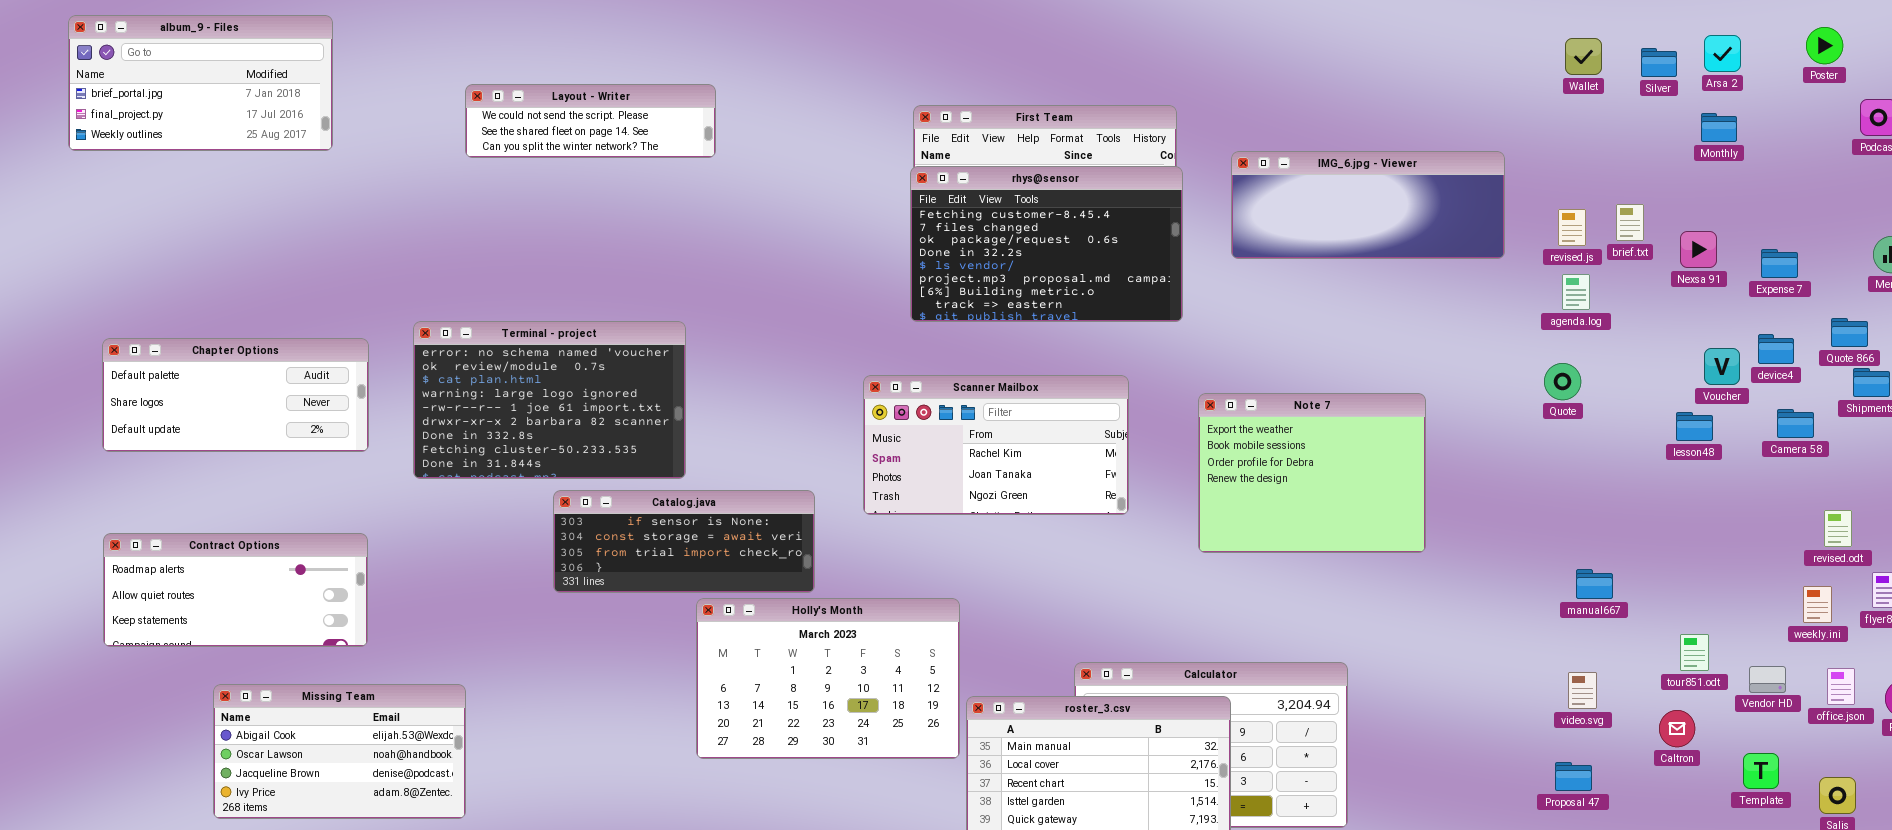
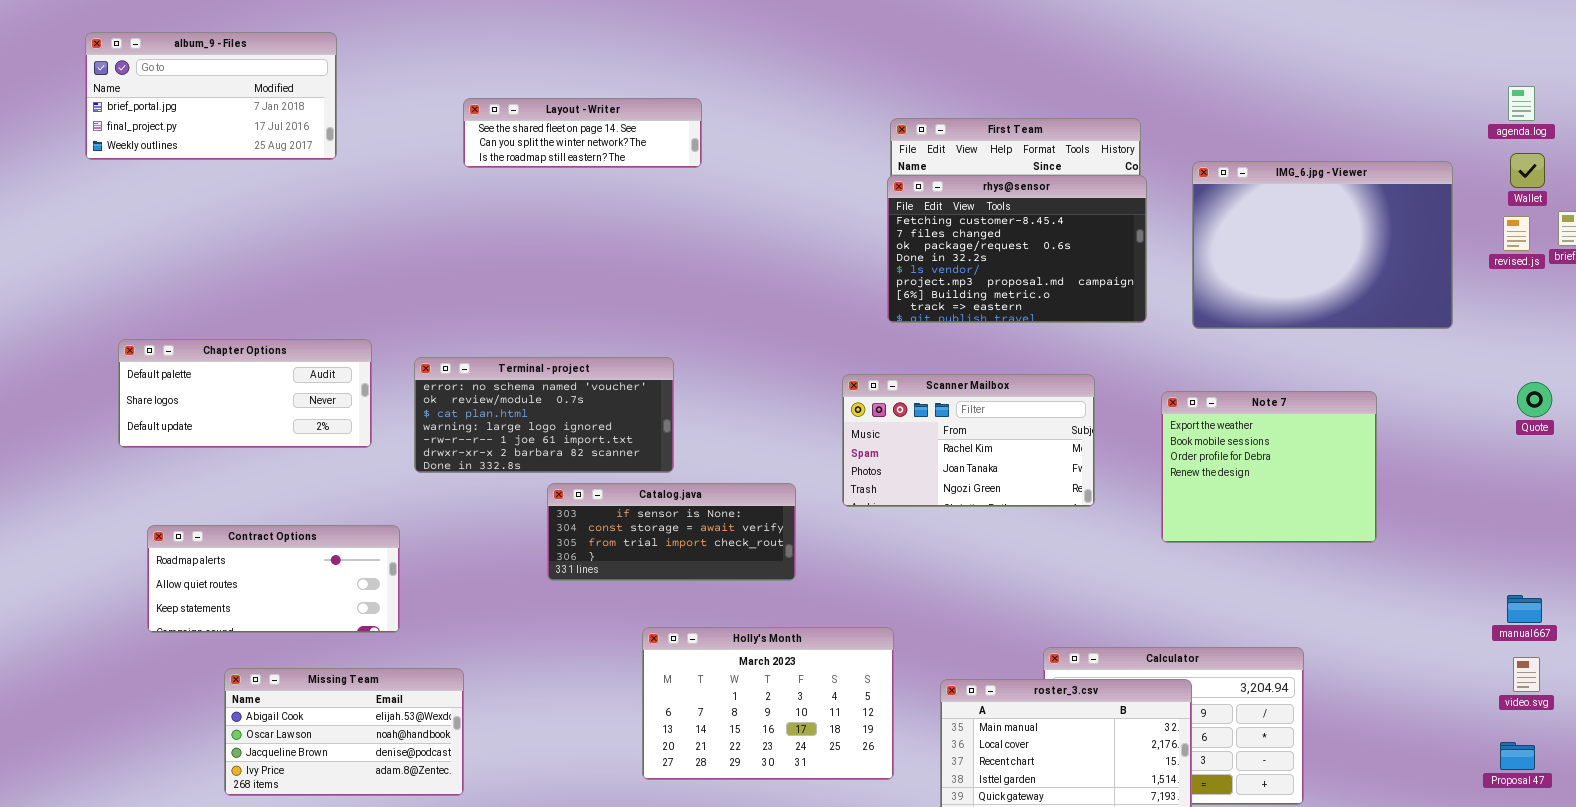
Wallet: [1565,38,1602,75] -> [1510,153,1545,188], moved
Layout - Writer: [465,84,716,158] -> [463,98,702,168], scrolled down 1 row
IMG_6.jpg - Viewer: [1231,151,1505,259] -> [1192,161,1453,329], resized
agenda.log: [1562,274,1590,310] -> [1508,86,1535,121], moved
Terminal - project: [413,321,686,479] -> [414,357,674,473], resized
Quote: [1544,363,1581,400] -> [1517,382,1552,417], moved
Contract Options: [103,533,368,647] -> [147,525,400,633], moved
manual667: [1576,569,1613,599] -> [1507,595,1542,623], moved
Holly's Month: [696,598,960,759] -> [642,627,894,780], moved

